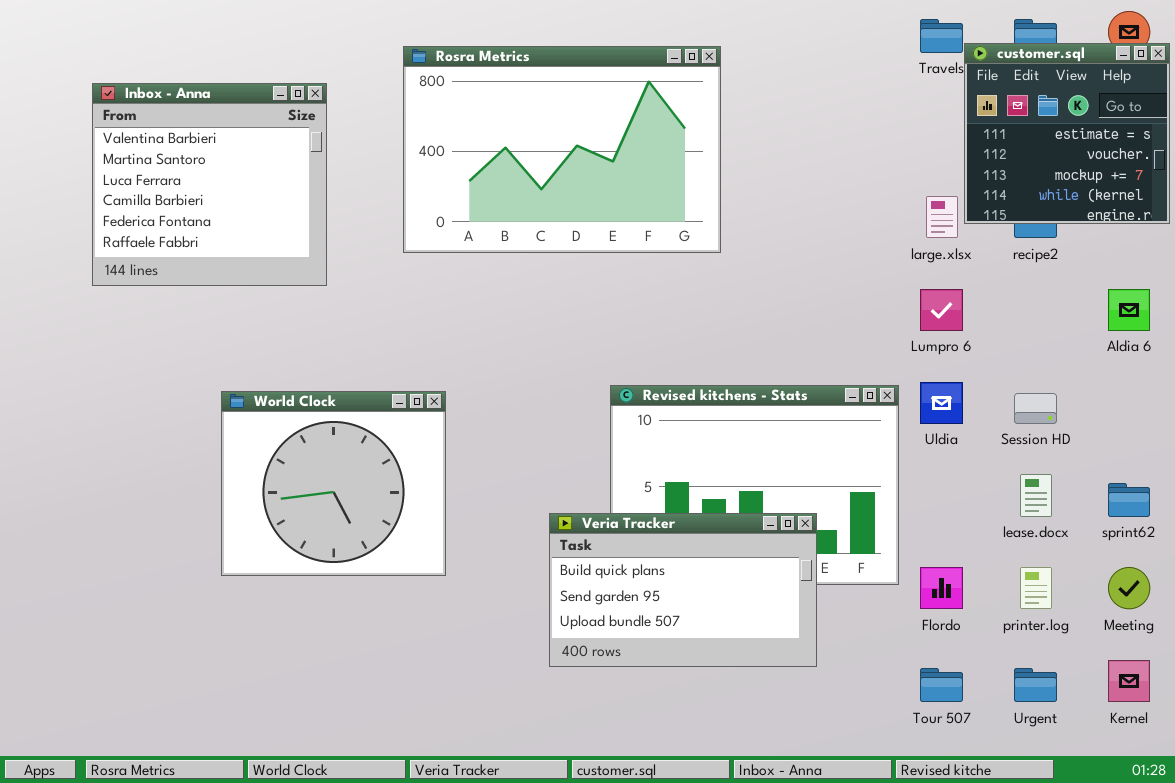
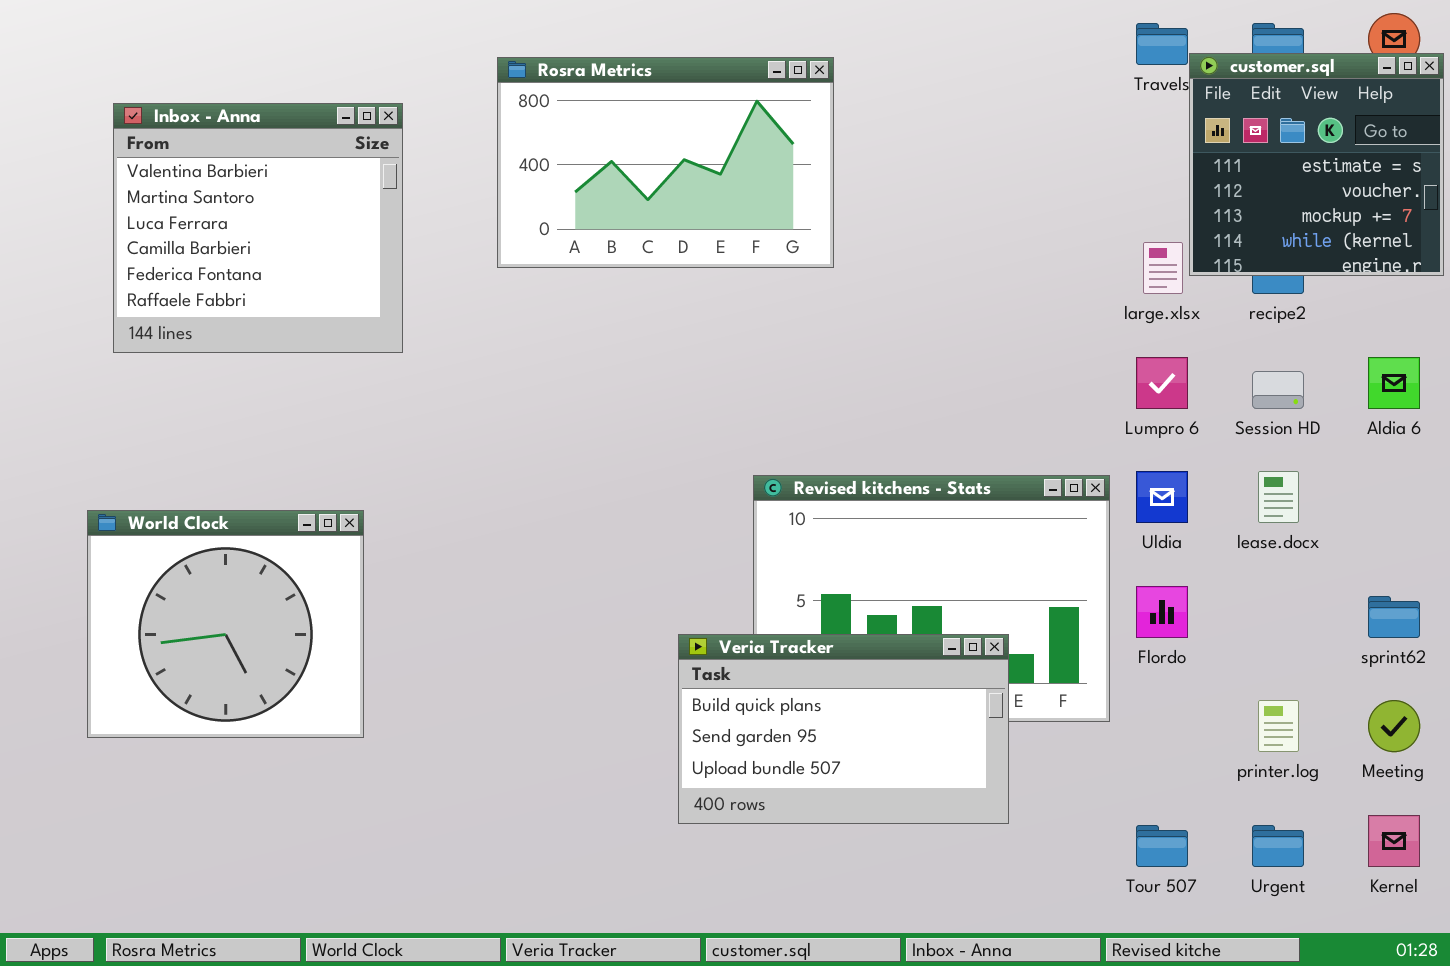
Rosra Metrics: [403,46,721,253] -> [497,57,834,268], resized
World Clock: [221,391,446,576] -> [87,510,364,738], moved
Session HD: [1014,393,1057,424] -> [1252,371,1304,409], moved
lease.docx: [1020,474,1052,517] -> [1258,471,1299,523], moved
Flordo: [920,567,963,609] -> [1136,586,1188,638], moved

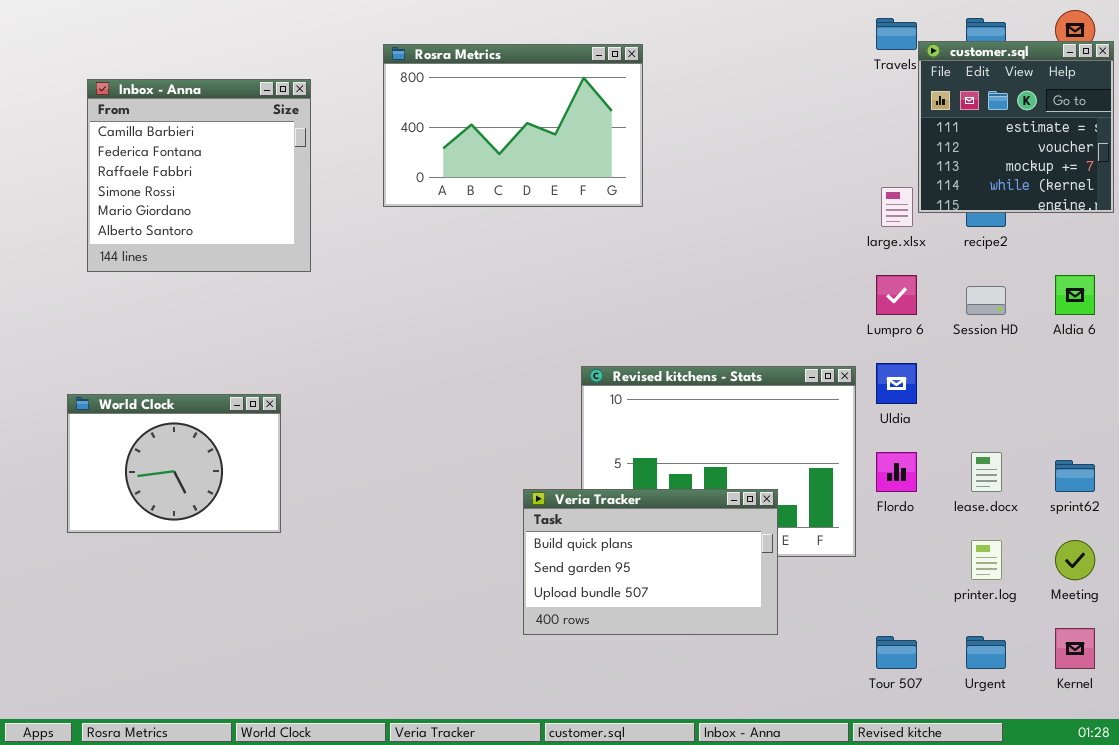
Inbox - Anna: [113,103,403,353] -> [87,79,311,272], scrolled down 3 rows
lease.docx: [1258,471,1299,523] -> [971,452,1002,492], moved
World Clock: [87,510,364,738] -> [67,394,281,533], resized

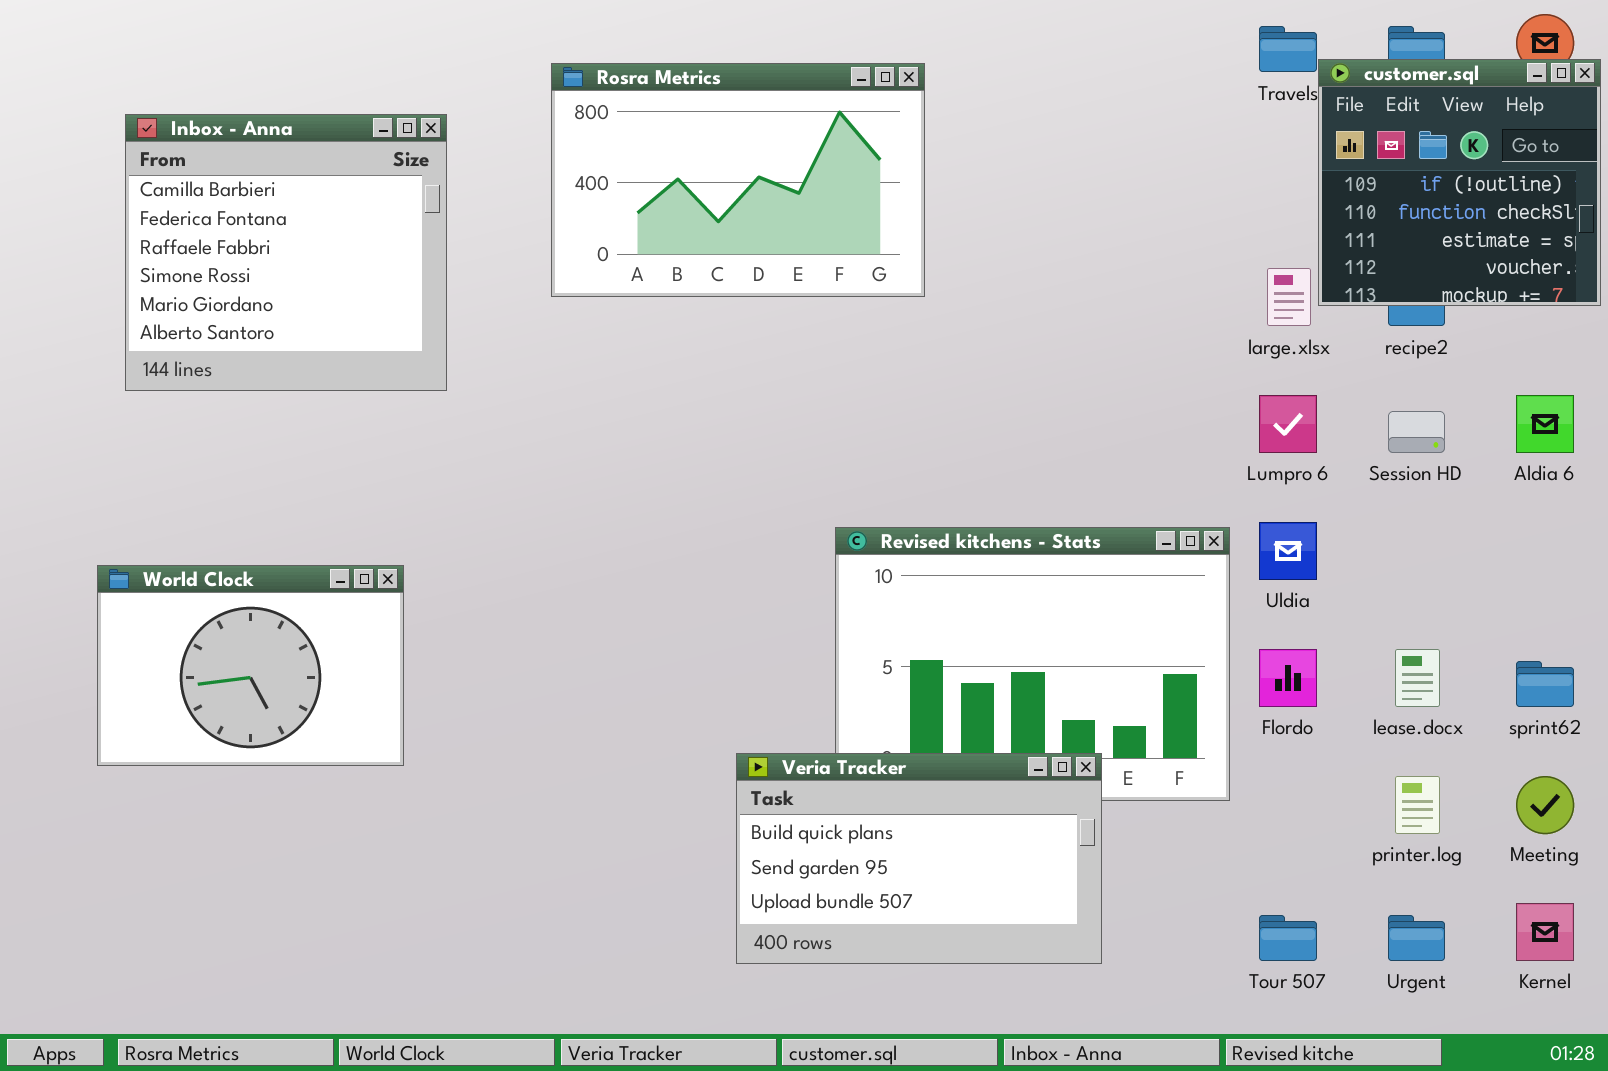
customer.sql: [918,41,1114,213] -> [1318,59,1601,306], scrolled up 2 rows
Veria Tracker: [523,489,778,635] -> [736,753,1102,964], moved

